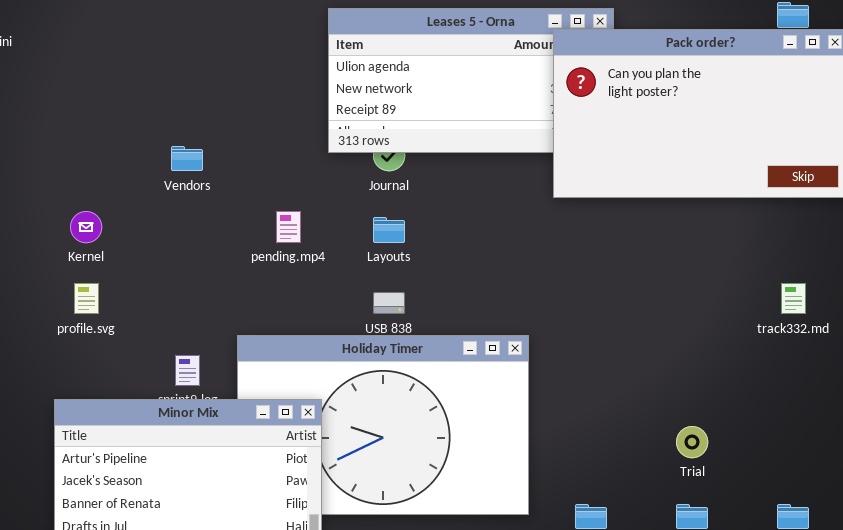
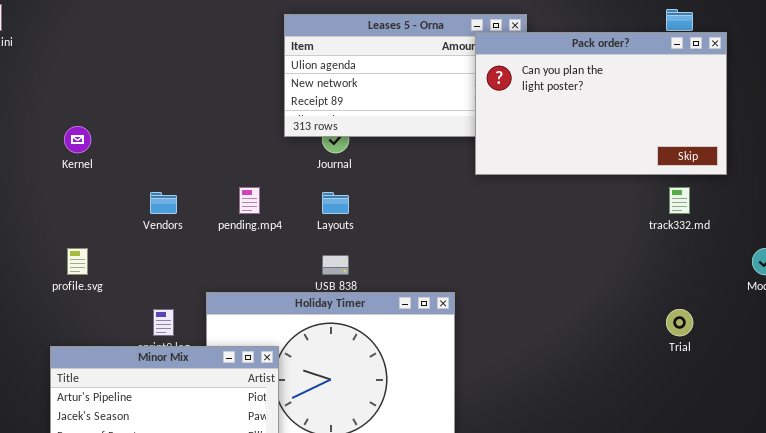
Vendors: [171,146,203,171] -> [150,192,177,214], moved
Kernel: [70,211,102,243] -> [64,126,91,153], moved
track332.md: [781,283,806,314] -> [669,187,690,214], moved
Trial: [676,426,708,458] -> [666,309,693,336], moved

